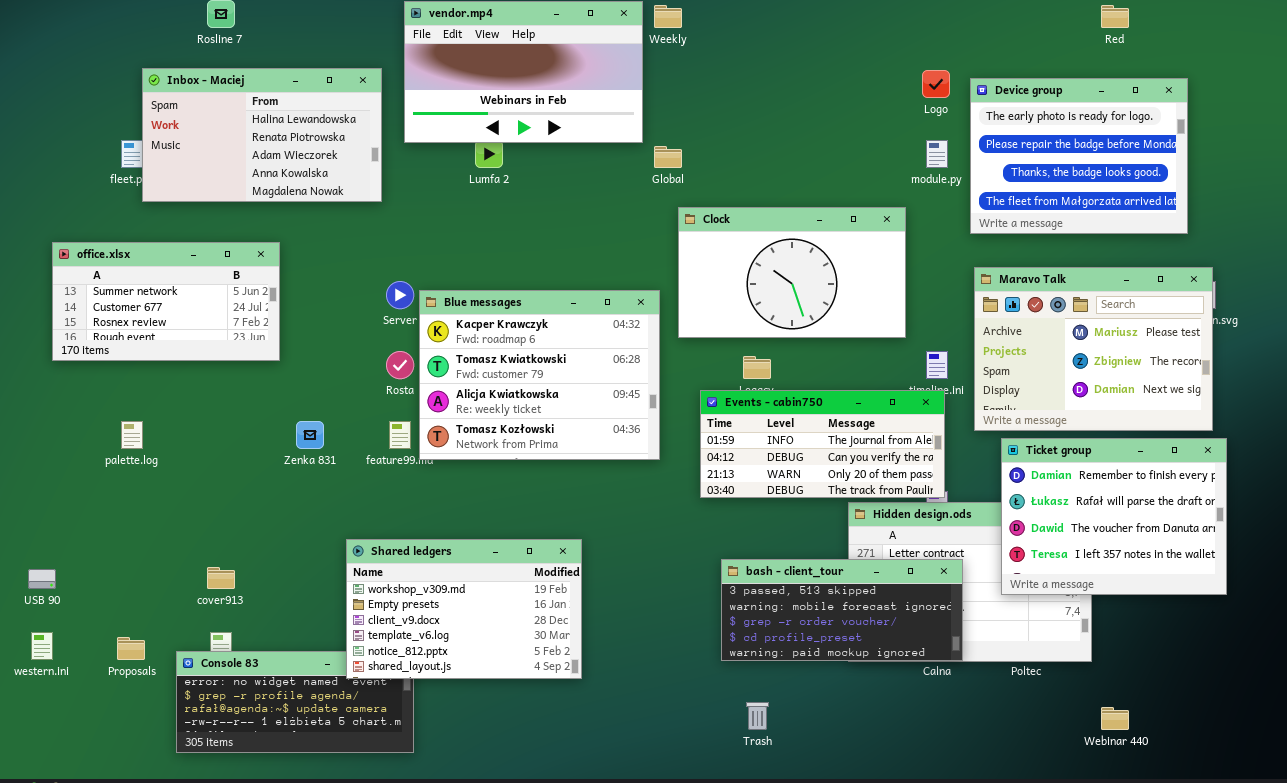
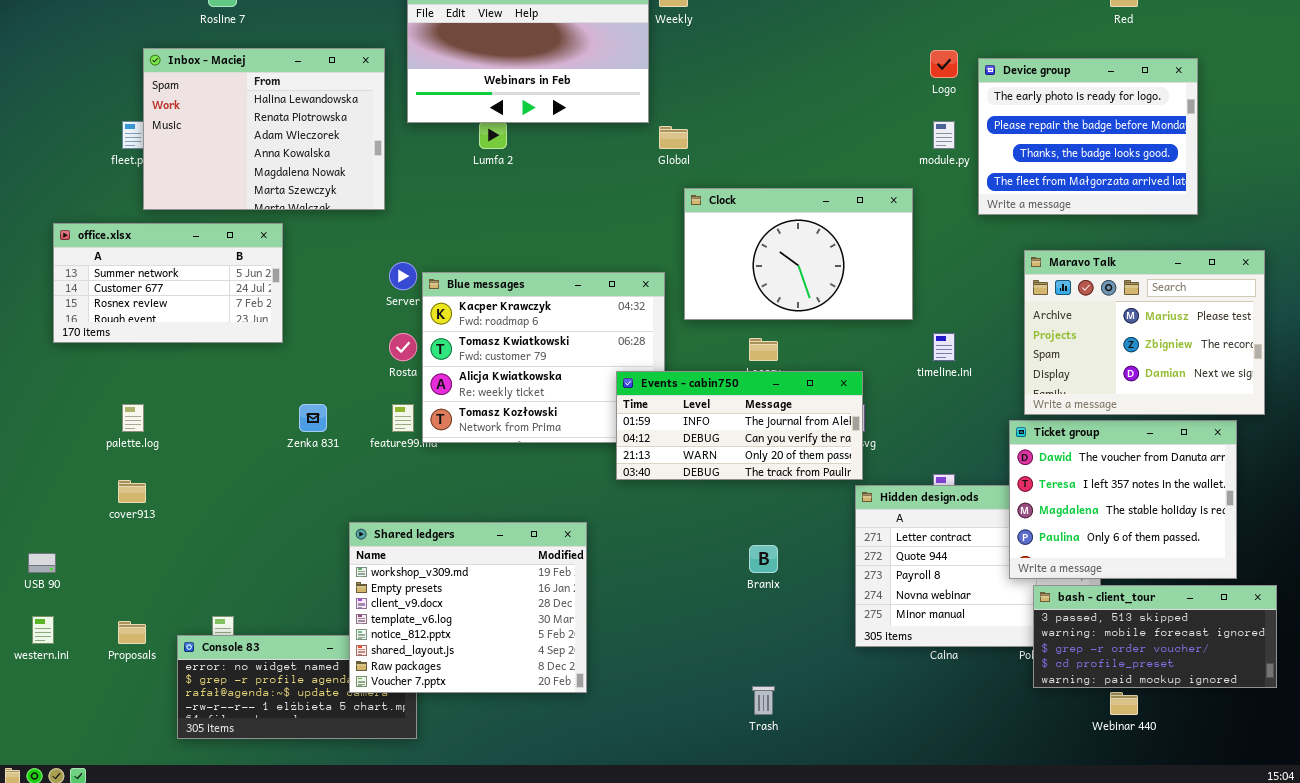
Inbox - Maciej: [142,68,382,202] -> [143,48,385,210], resized
Maravo Talk: [974,267,1213,431] -> [1024,250,1265,415], moved
Events - cabin750: [700,390,945,498] -> [616,371,863,480], moved
Ticket group: [1001,438,1227,595] -> [1009,420,1237,579], scrolled down 2 rows
Shared ledgers: [346,539,582,679] -> [349,522,587,693], resized
bash - client_tour: [721,559,963,661] -> [1033,585,1277,688], moved
cover913: [207,567,235,589] -> [118,480,146,503], moved

